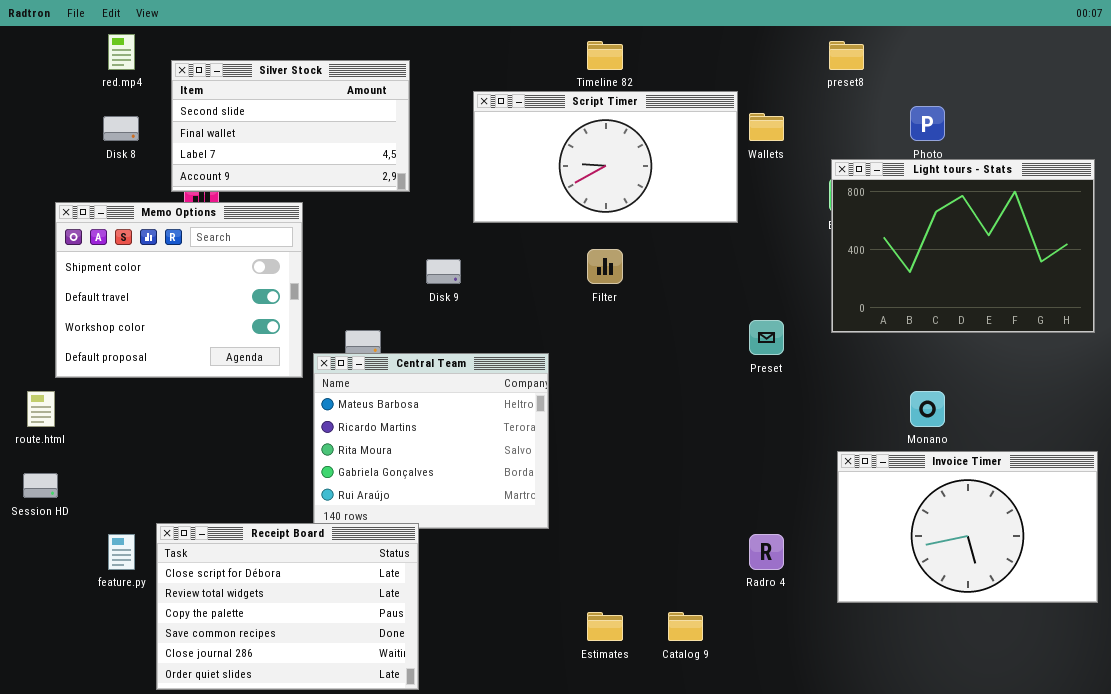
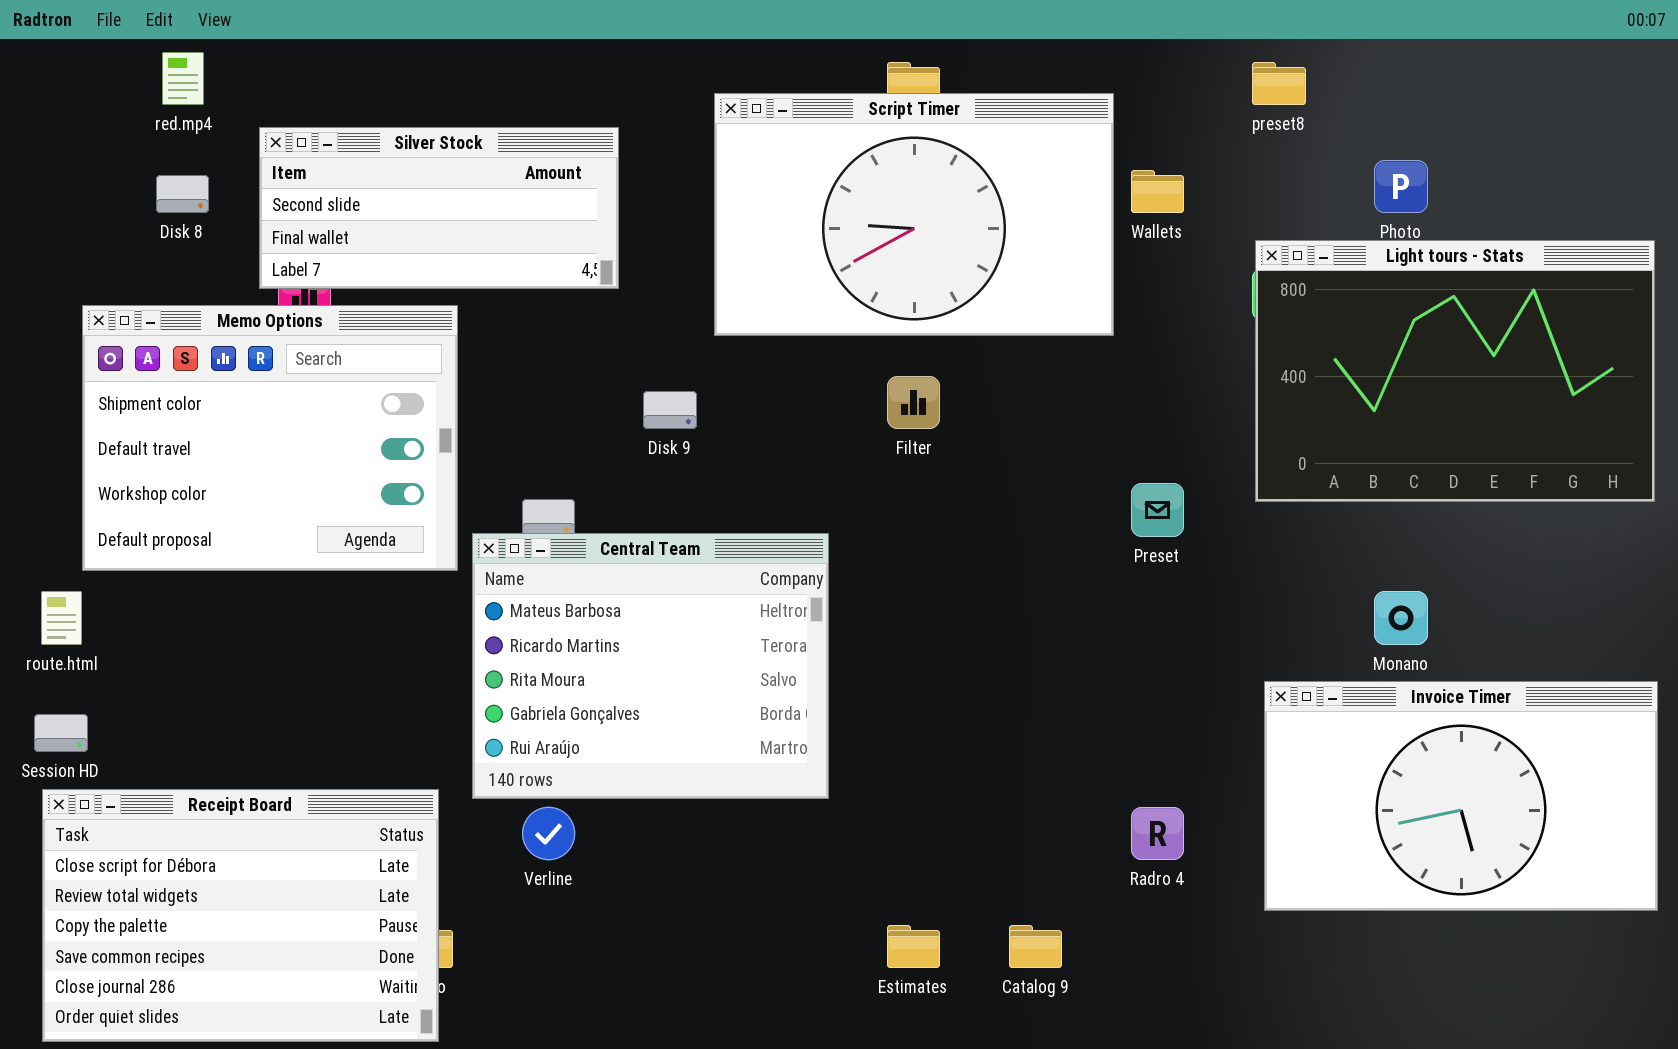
Silver Stock: [171,60,410,192] -> [259,127,619,289], resized
Script Timer: [473,91,738,223] -> [714,93,1114,336], resized
Receipt Board: [156,523,419,690] -> [42,789,439,1042], moved

